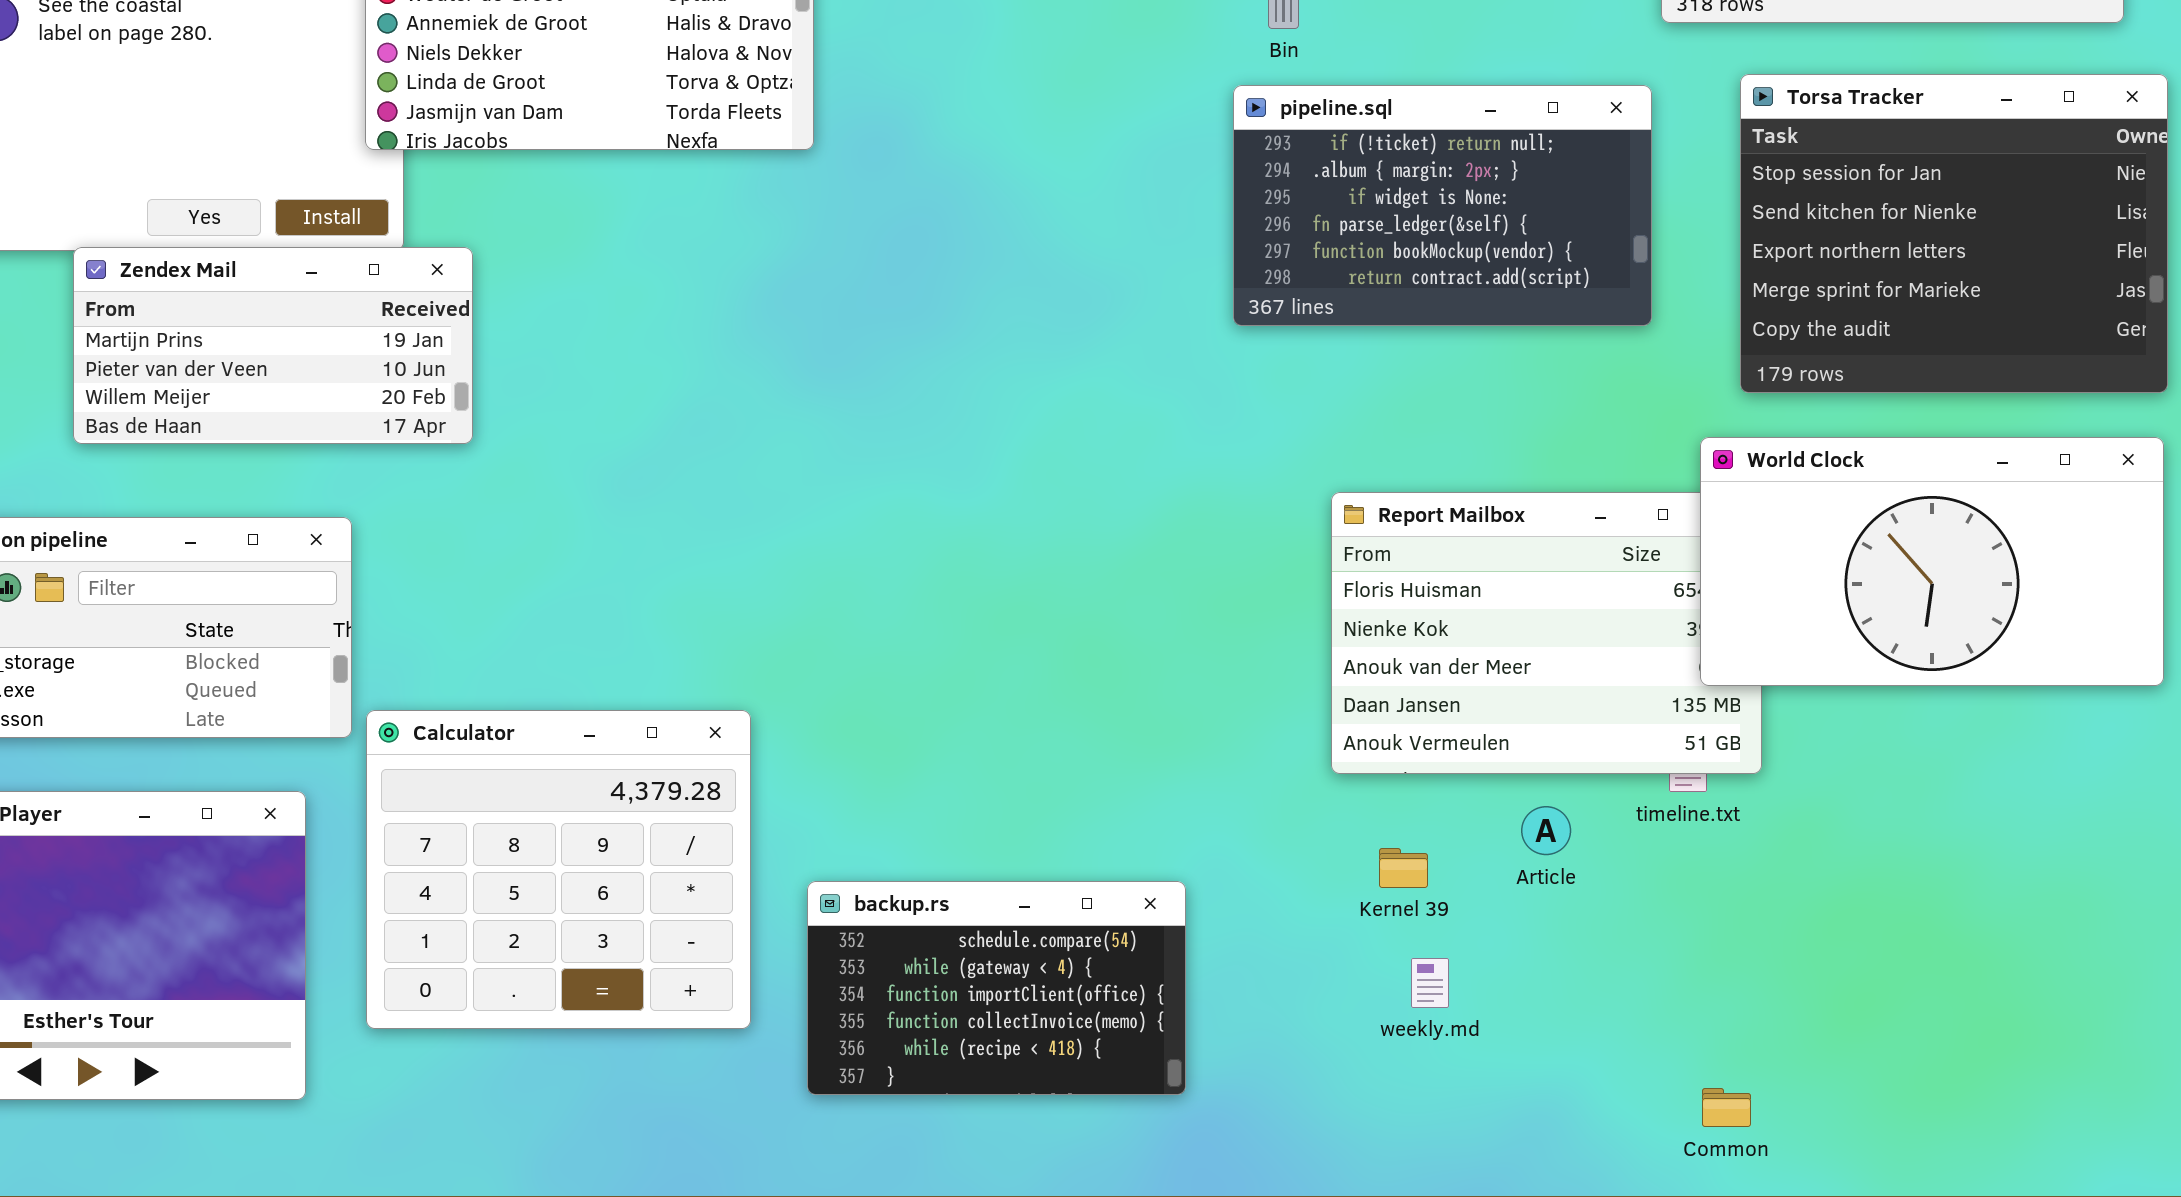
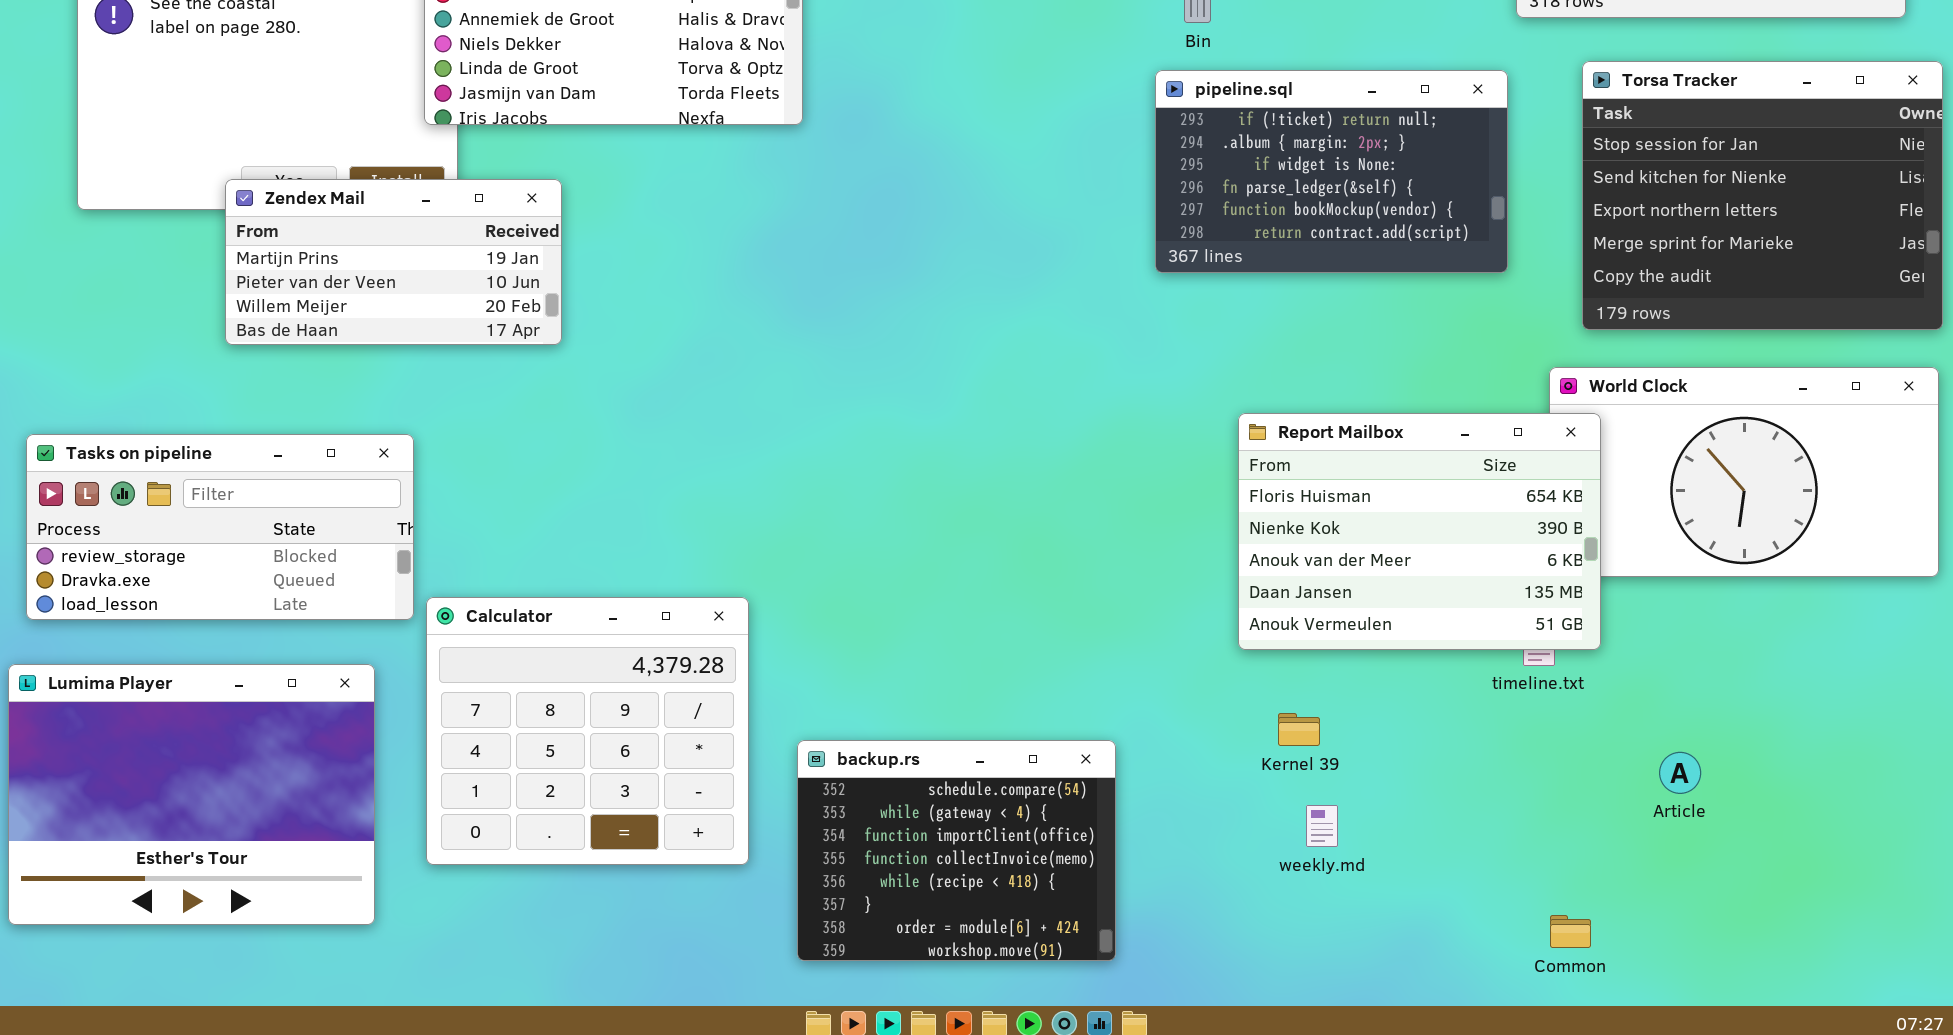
Zendex Mail: [73,247,473,444] -> [225,179,562,345], moved
Report Mailbox: [1331,492,1762,774] -> [1238,413,1601,650], raised
Article: [1521,806,1571,855] -> [1659,752,1701,794], moved
backup.rs: [807,881,1186,1095] -> [797,740,1116,961], resized

